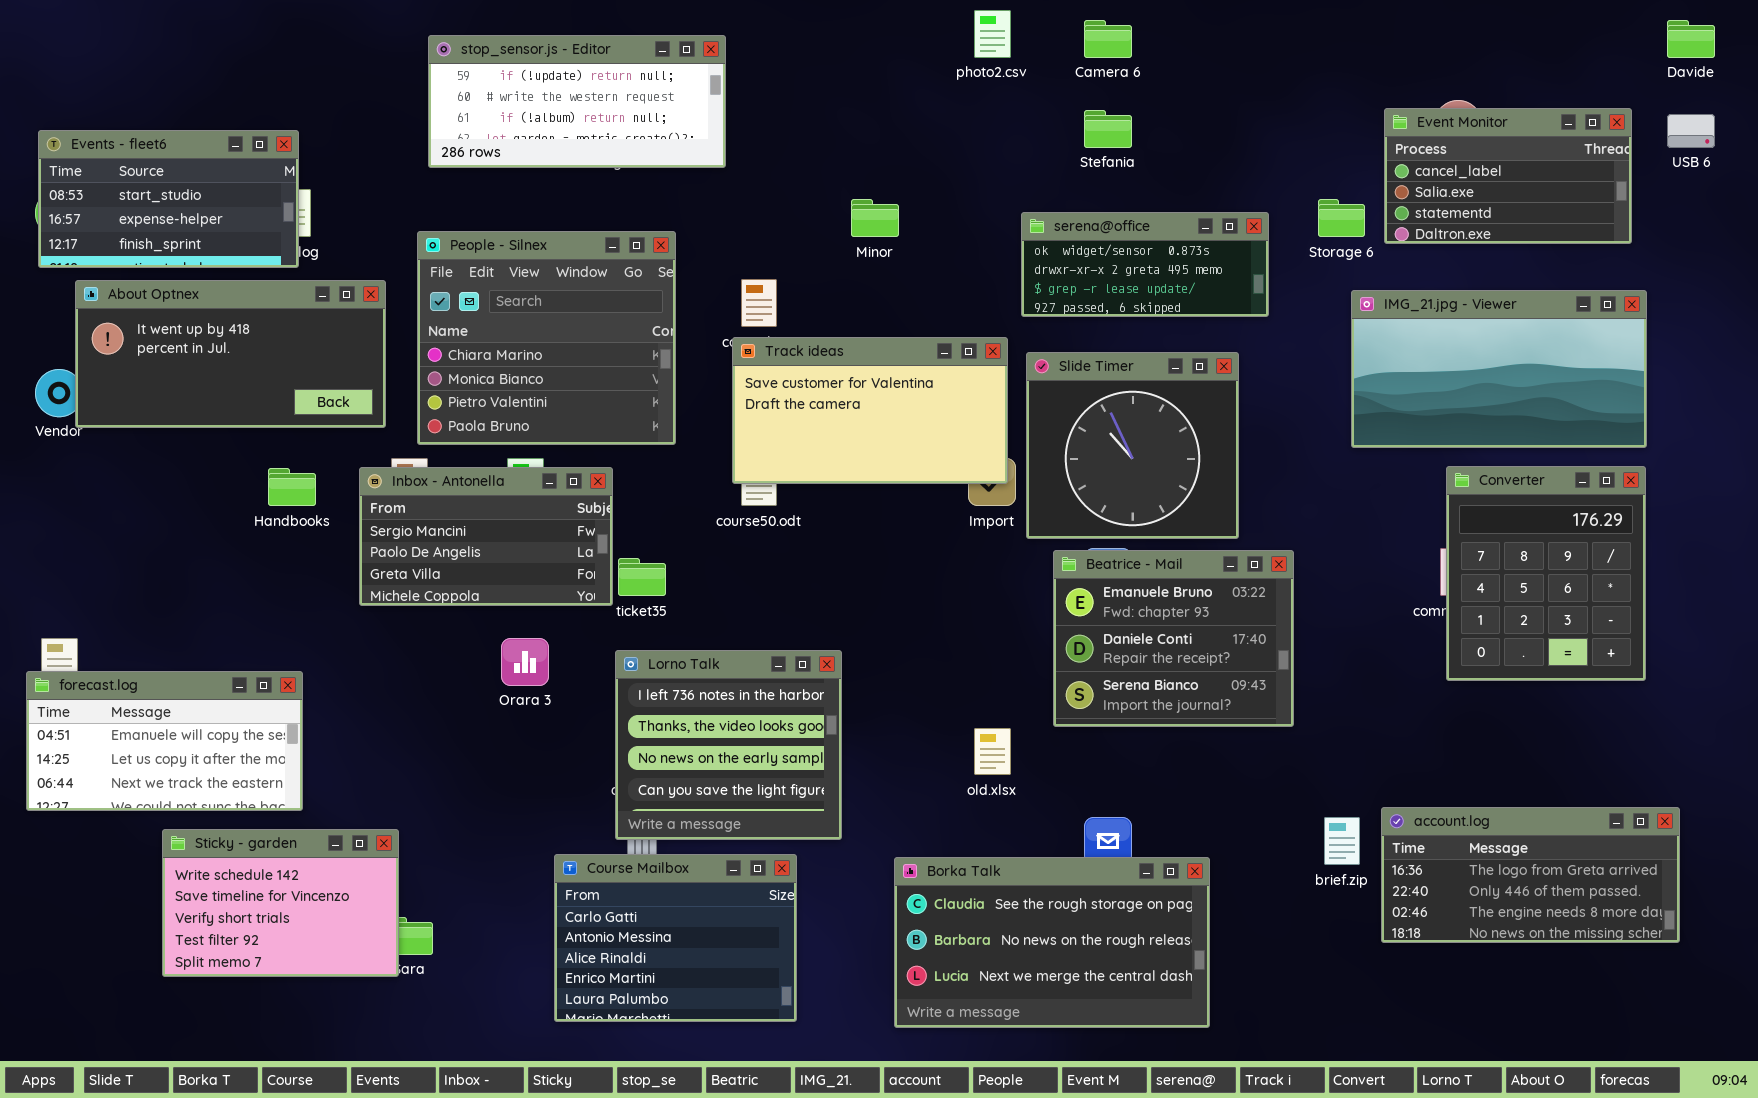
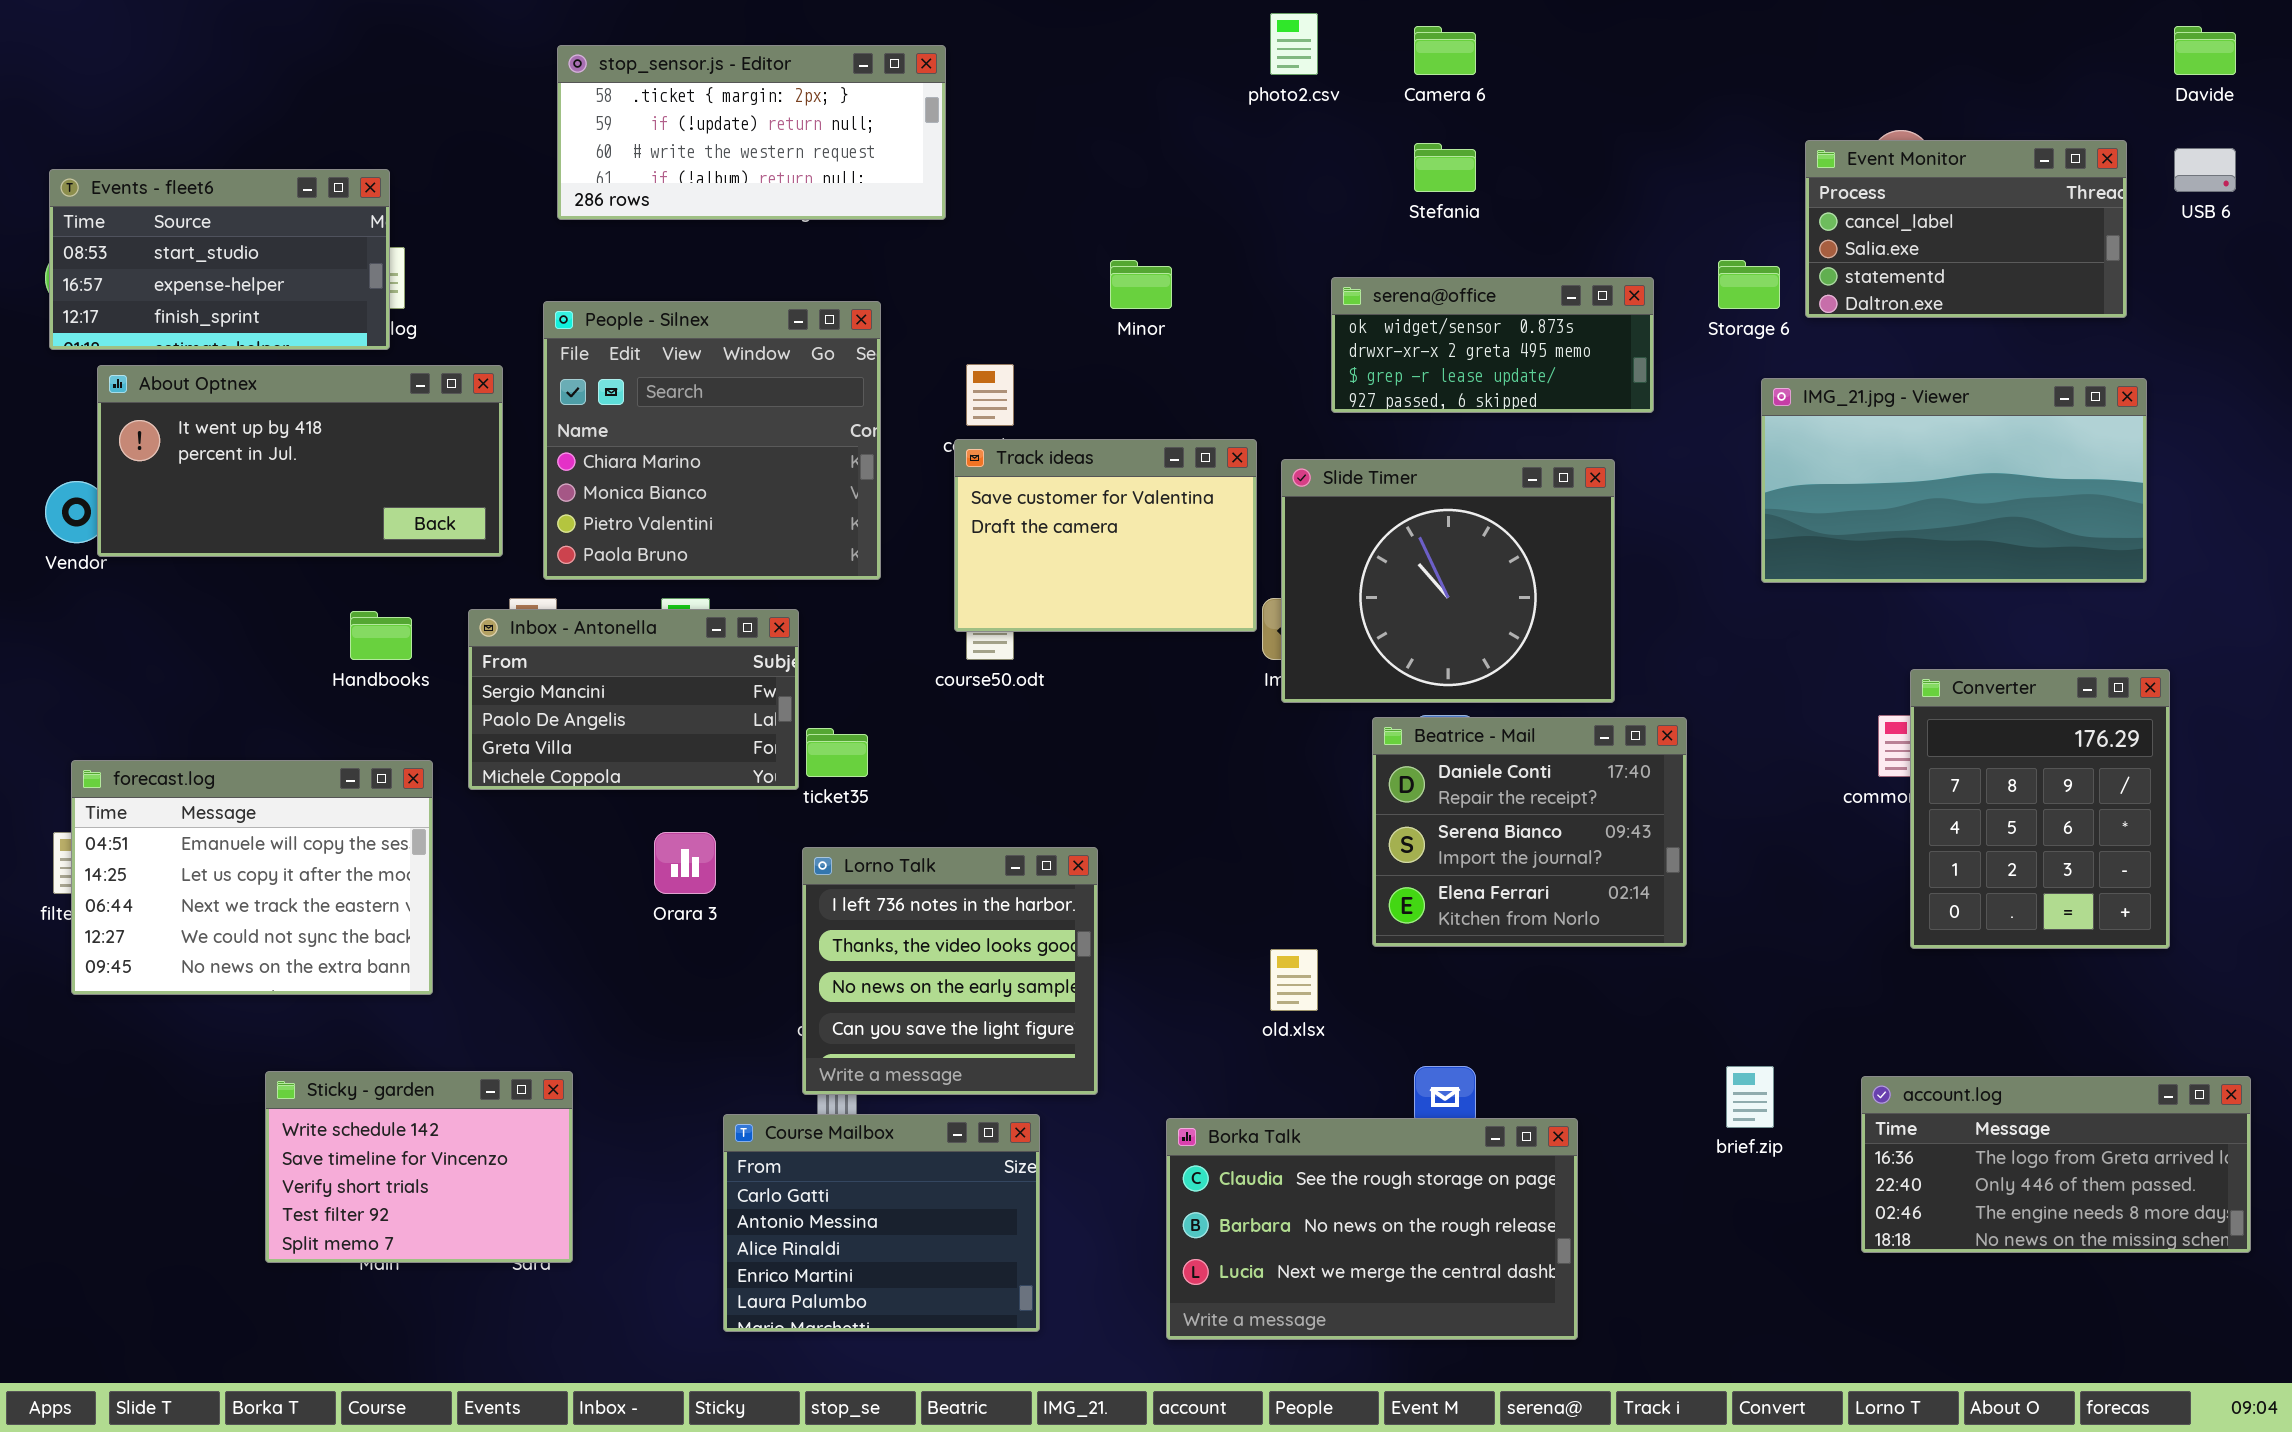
stop_sensor.js - Editor: [428,35,726,168] -> [557,45,946,220], scrolled up 1 row
Track ideas: [732,337,1008,484] -> [954,439,1257,632], resized
Slide Timer: [1026,352,1239,539] -> [1281,459,1615,703], resized
Converter: [1446,466,1646,681] -> [1910,669,2170,949], moved
Beatrice - Mail: [1053,550,1294,727] -> [1372,717,1687,947], scrolled down 1 row
forecast.log: [26,671,303,811] -> [71,760,433,995], moved, resized
account.log: [1381,807,1680,943] -> [1861,1076,2251,1253], moved
Sticky - garden: [162,829,399,977] -> [265,1071,573,1263], moved

